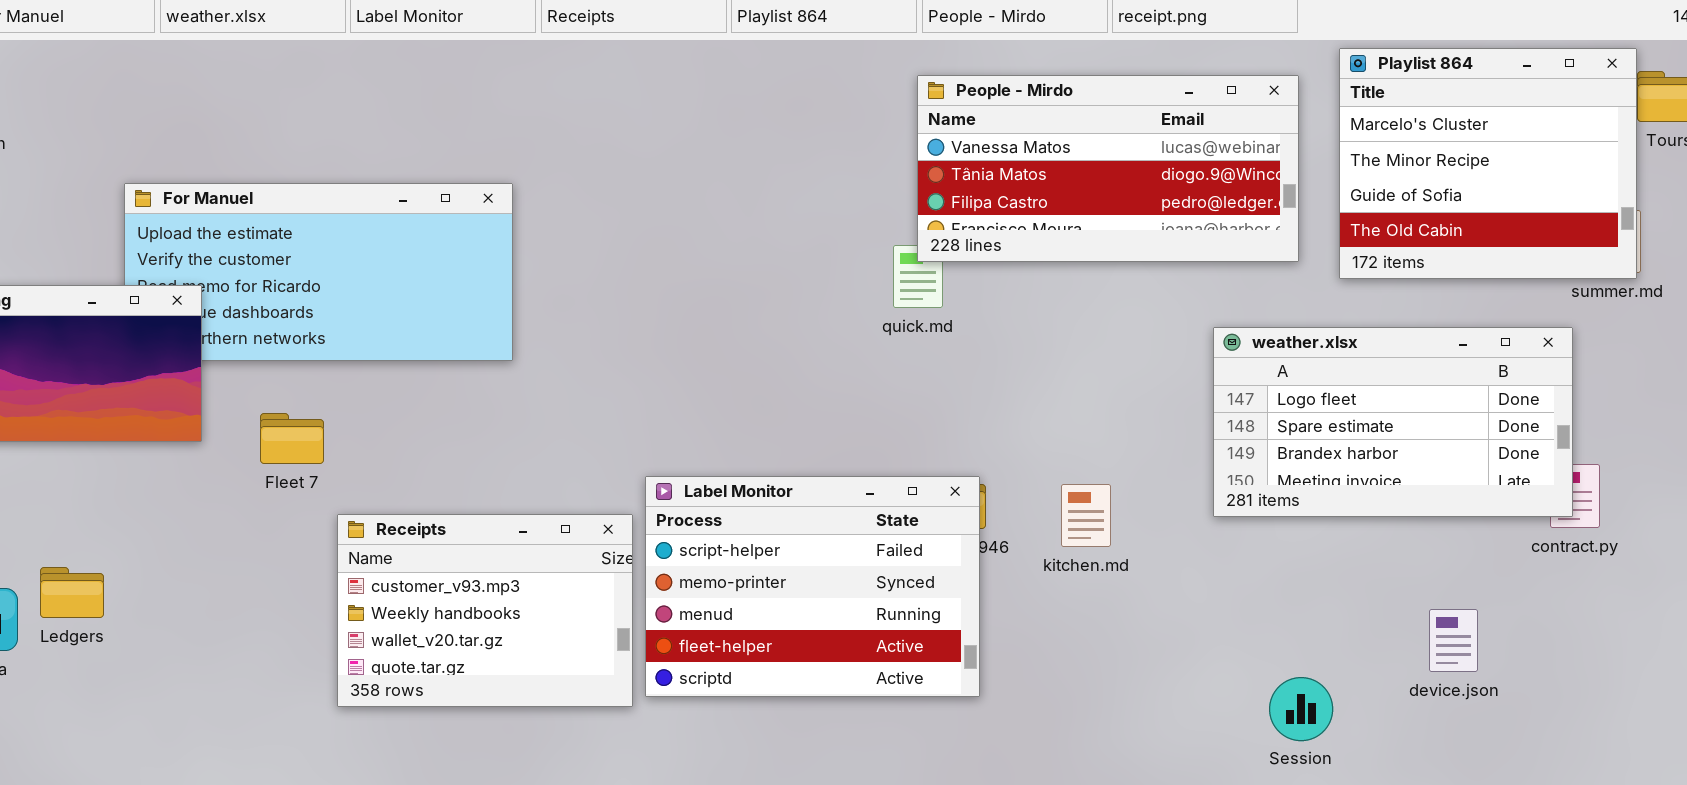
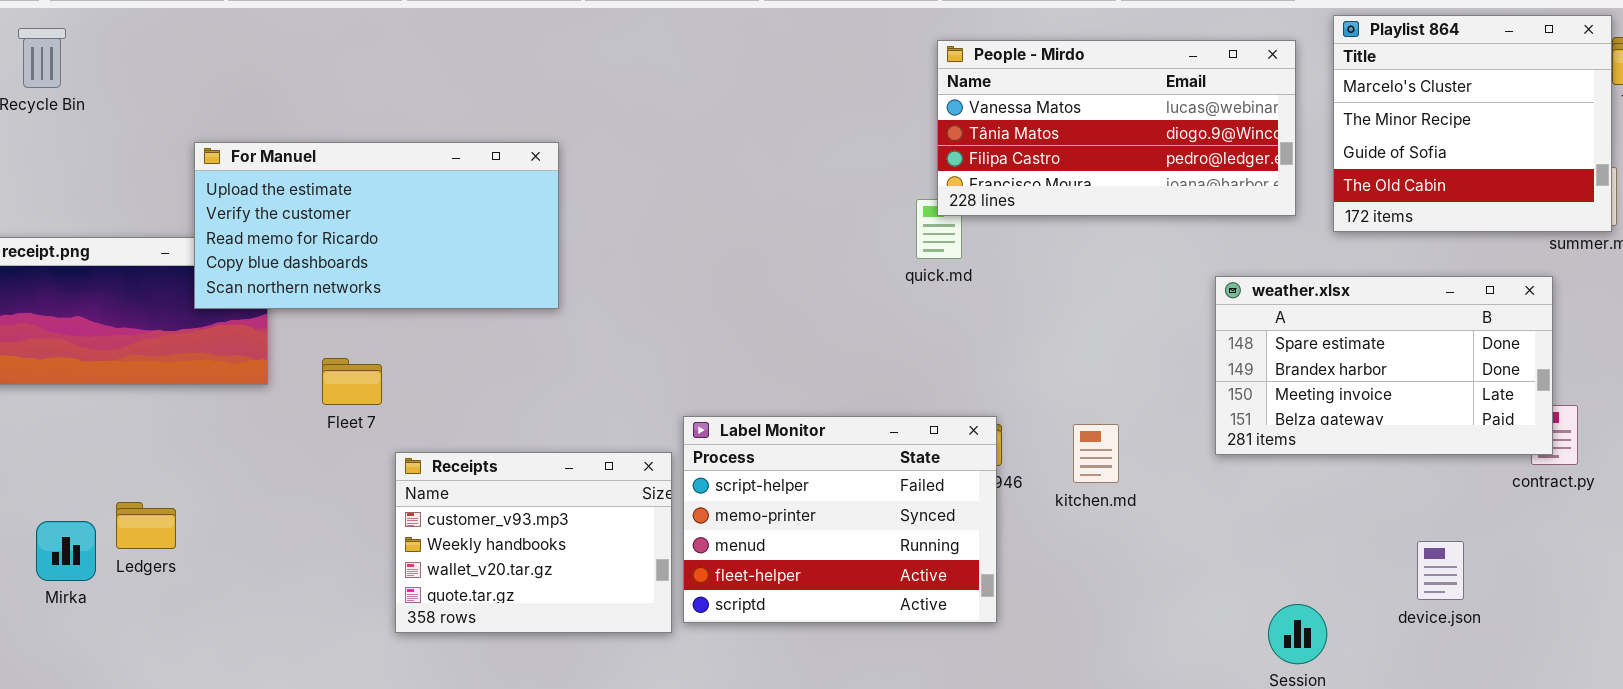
For Manuel: [124,183,513,361] -> [194,142,559,309], raised
weather.xlsx: [1213,327,1573,517] -> [1215,276,1553,455], scrolled down 1 row

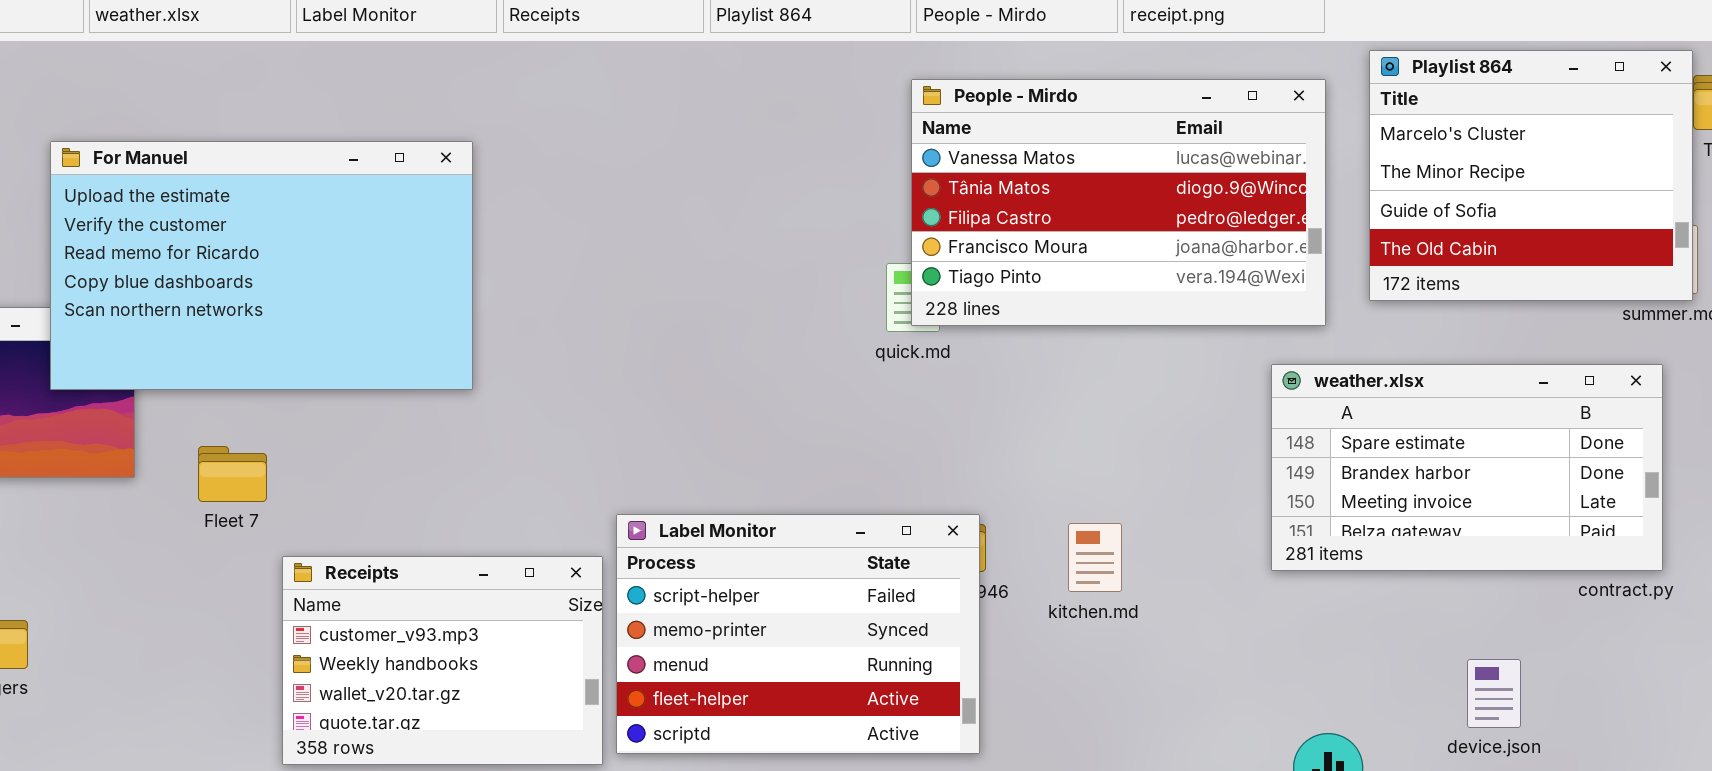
People - Mirdo: [937,40,1296,216] -> [911,79,1326,326], resized
For Manuel: [194,142,559,309] -> [50,141,473,390], resized
weather.xlsx: [1215,276,1553,455] -> [1271,364,1663,571], moved

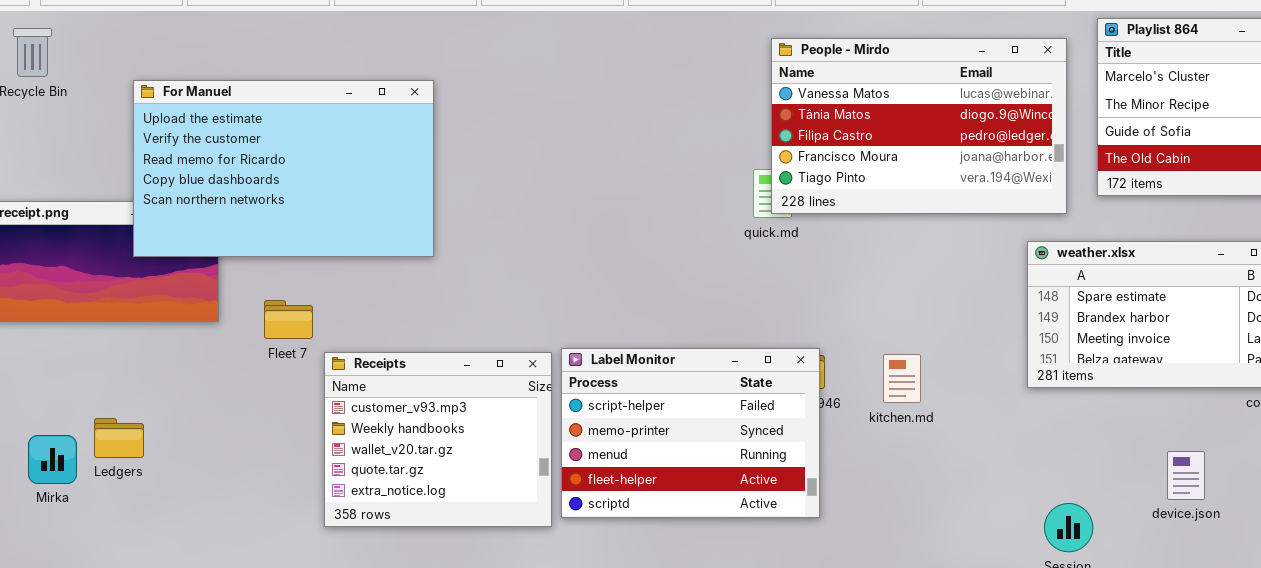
For Manuel: [50,141,473,390] -> [133,80,434,257], moved
Receipts: [282,556,603,765] -> [324,352,552,527], resized

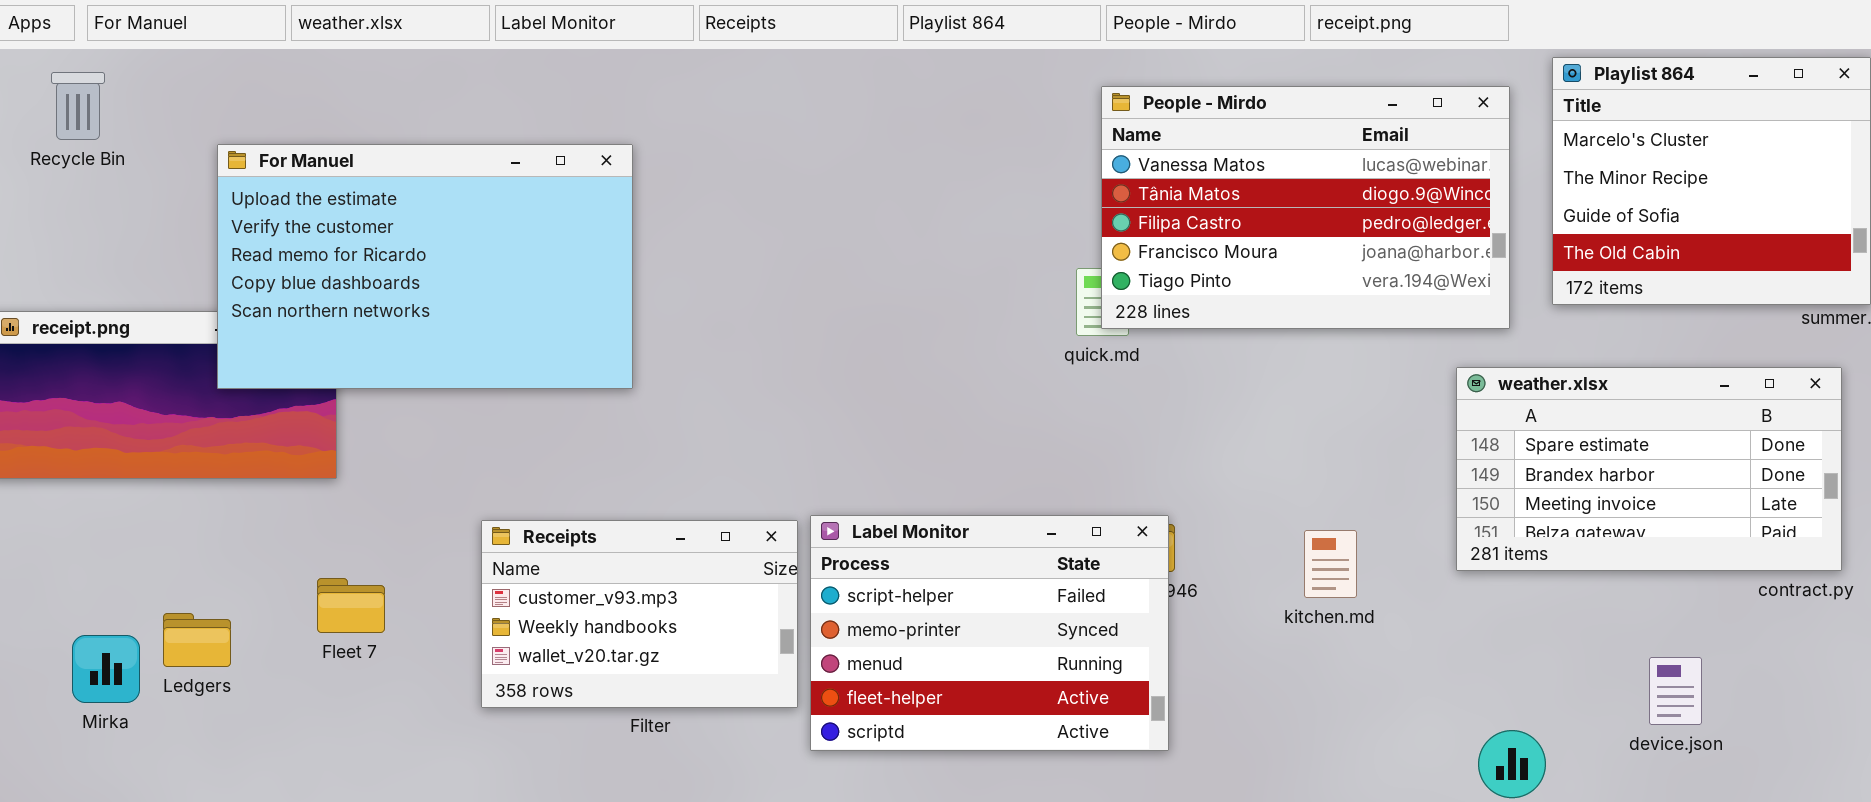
Fleet 7: [264,300,313,339] -> [317,578,385,633], moved
Receipts: [324,352,552,527] -> [481,520,798,708], resized
kitchen.md: [883,354,921,403] -> [1304,530,1357,598], moved

